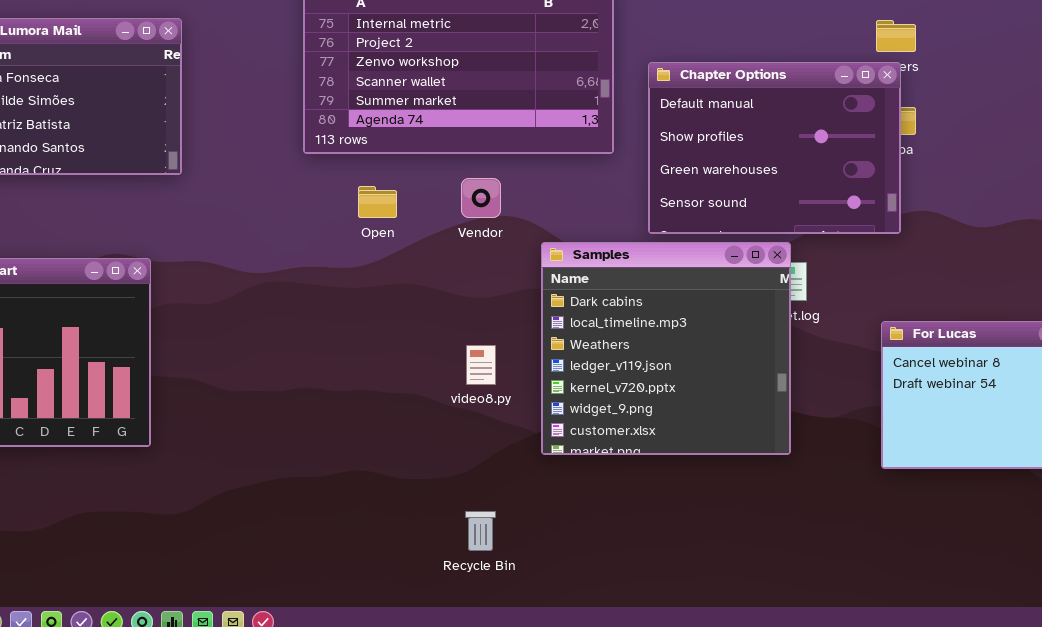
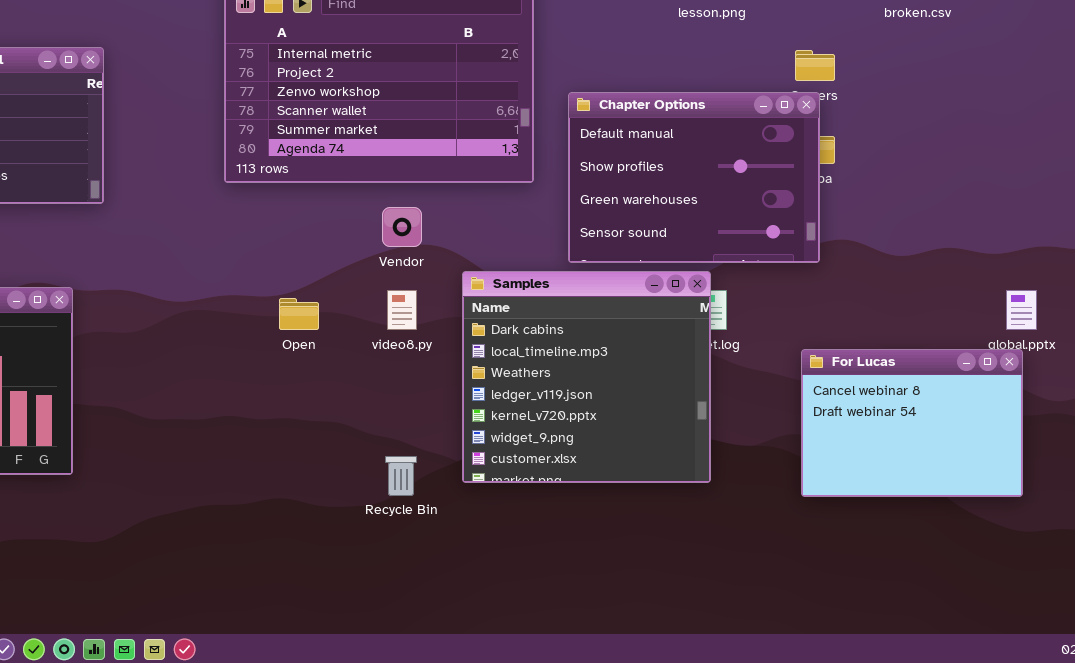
Open: [358,186,397,218] -> [279,298,319,330], moved
video8.py: [466,345,496,385] -> [387,290,417,330], moved
Recycle Bin: [465,511,496,551] -> [385,456,417,496], moved

